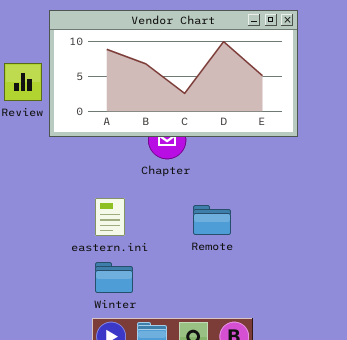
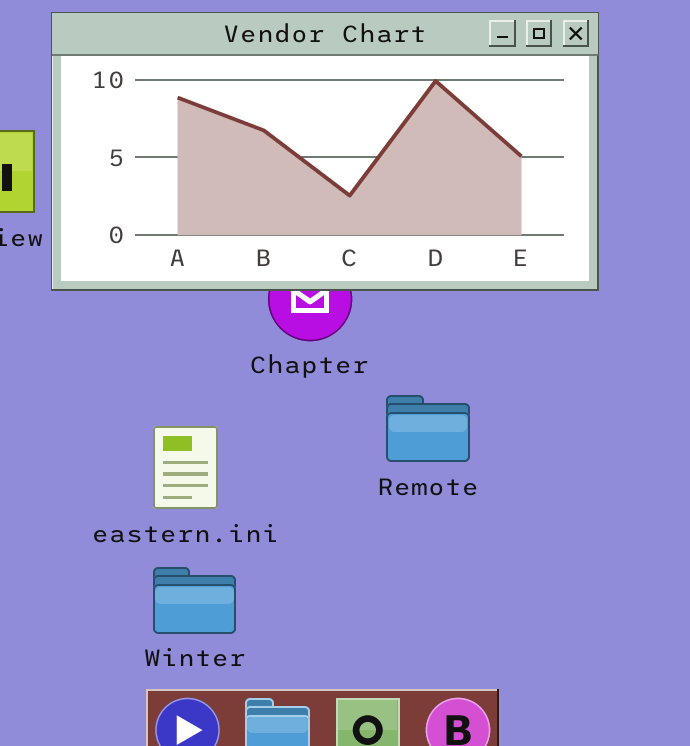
Remote: [193,205,231,235] -> [386,395,470,462], moved

